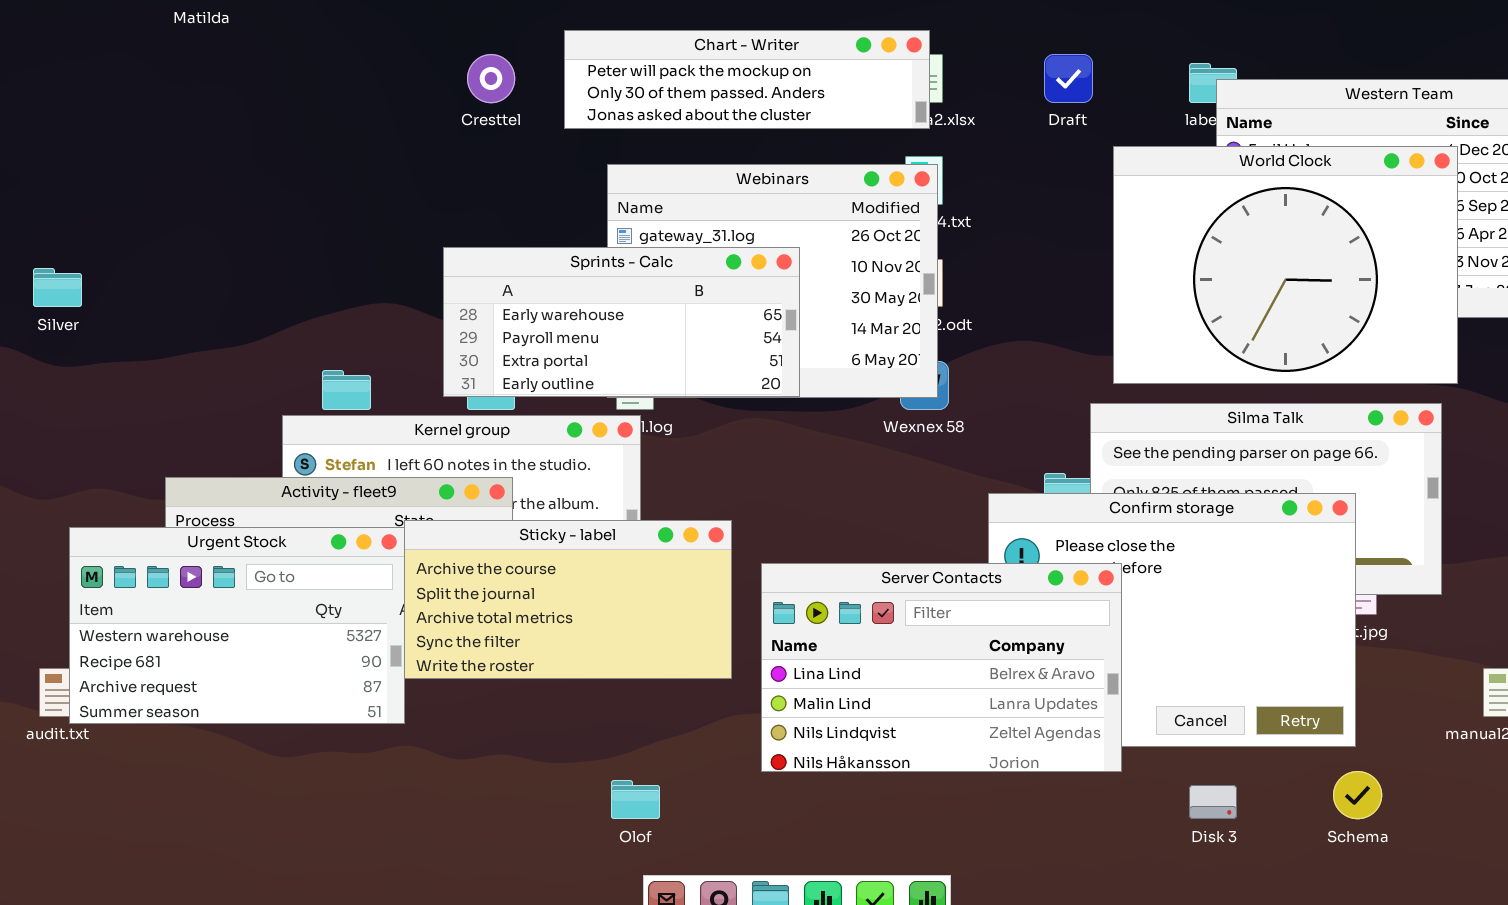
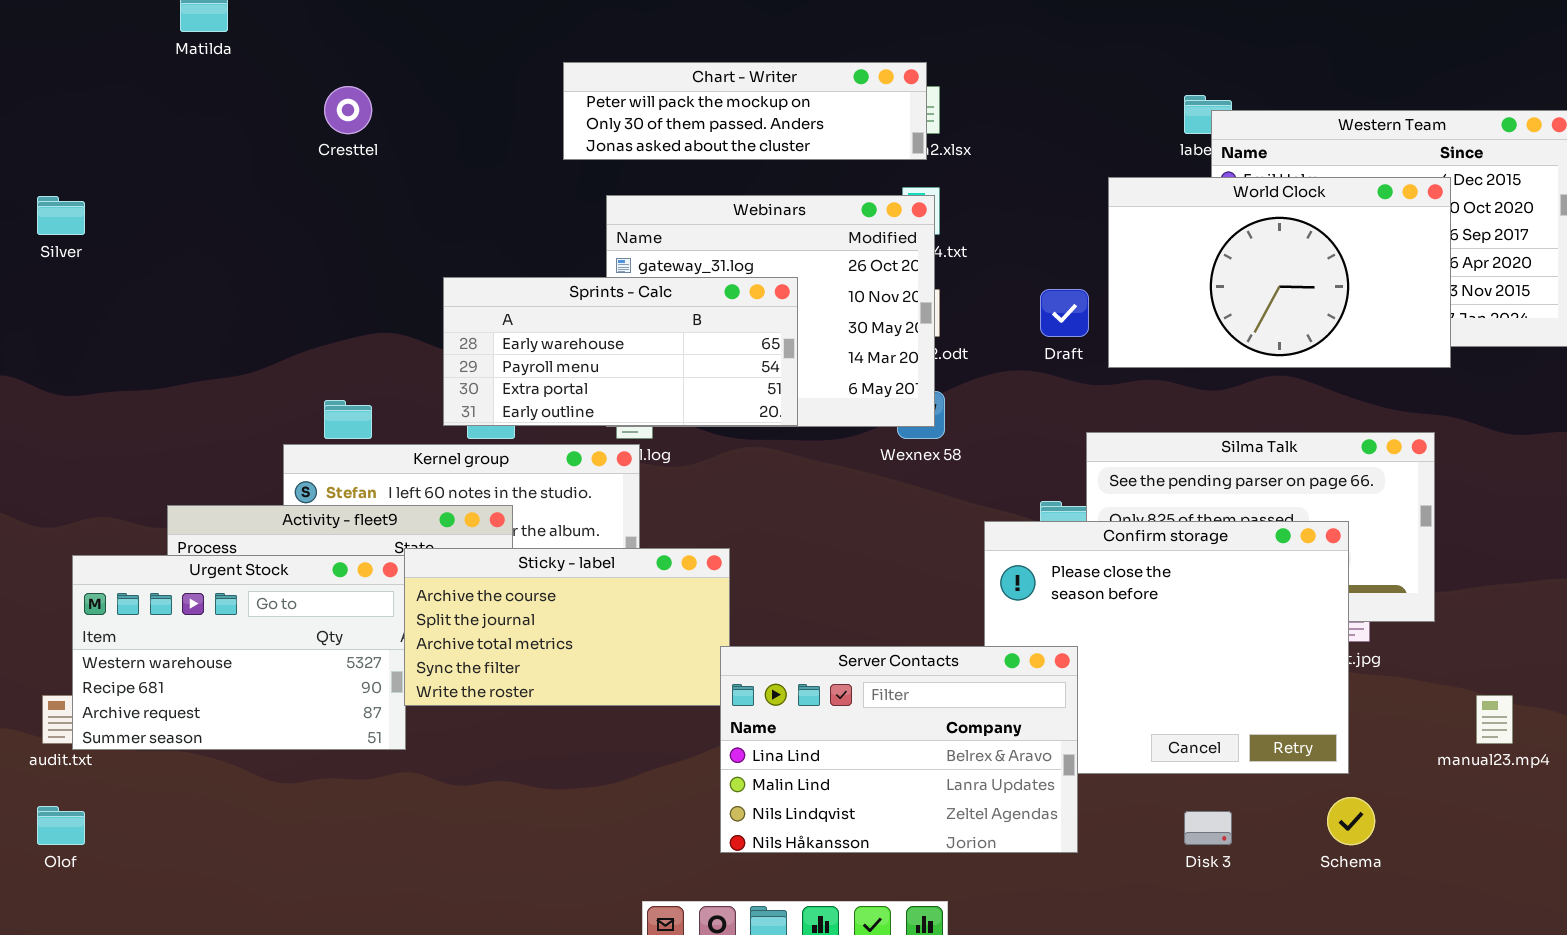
Cresttel: [467,54,515,103] -> [324,86,372,134], moved
Draft: [1044,54,1093,103] -> [1040,289,1089,337], moved
World Clock: [1113,146,1458,384] -> [1108,177,1451,368], resized
Silver: [33,268,82,307] -> [37,196,85,235], moved
Server Contacts: [761,563,1122,772] -> [720,646,1078,853], moved
Olof: [611,780,660,819] -> [37,806,85,845], moved

